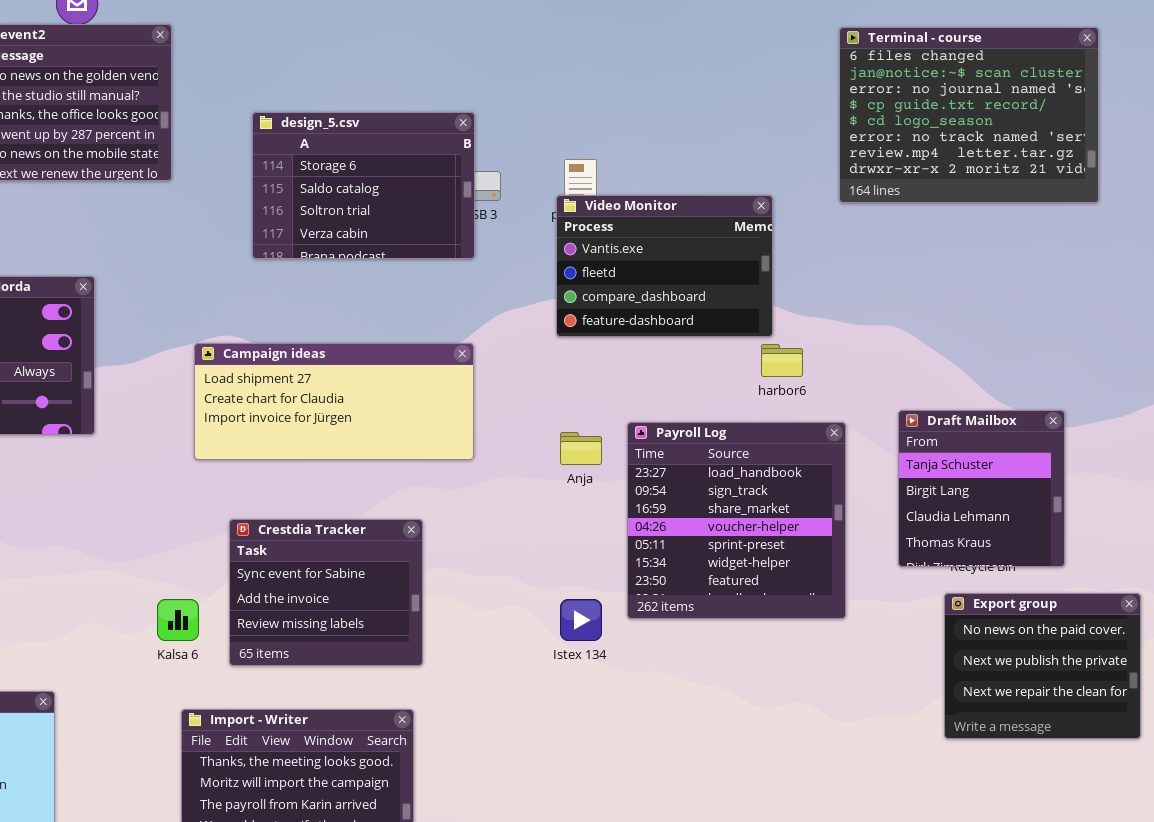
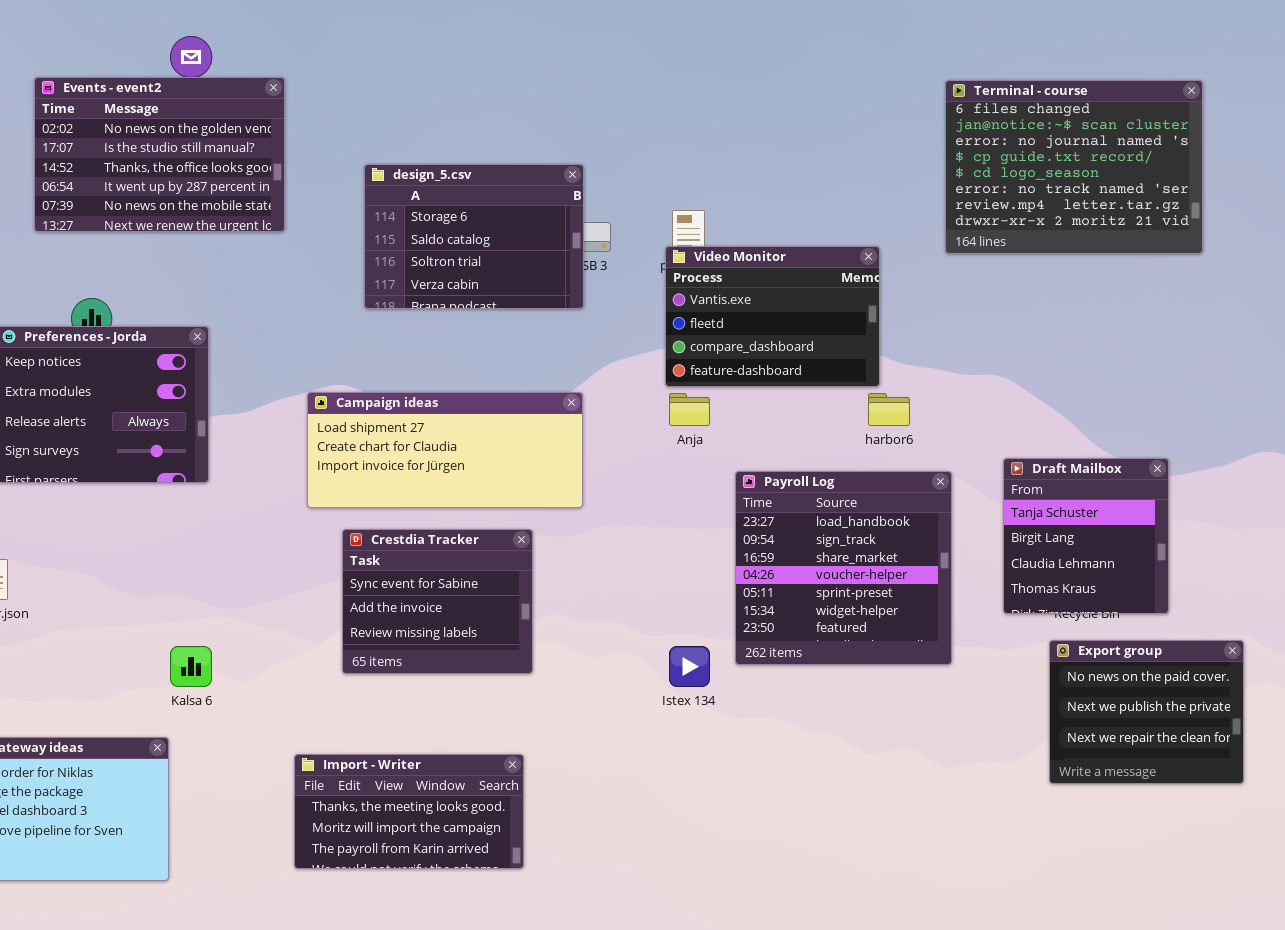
Anja: [560,432,602,465] -> [669,393,710,426], moved
Crestdia Tracker: [229,519,423,666] -> [342,529,533,674], moved
Kalsa 6: [157,599,199,641] -> [170,646,212,687], moved

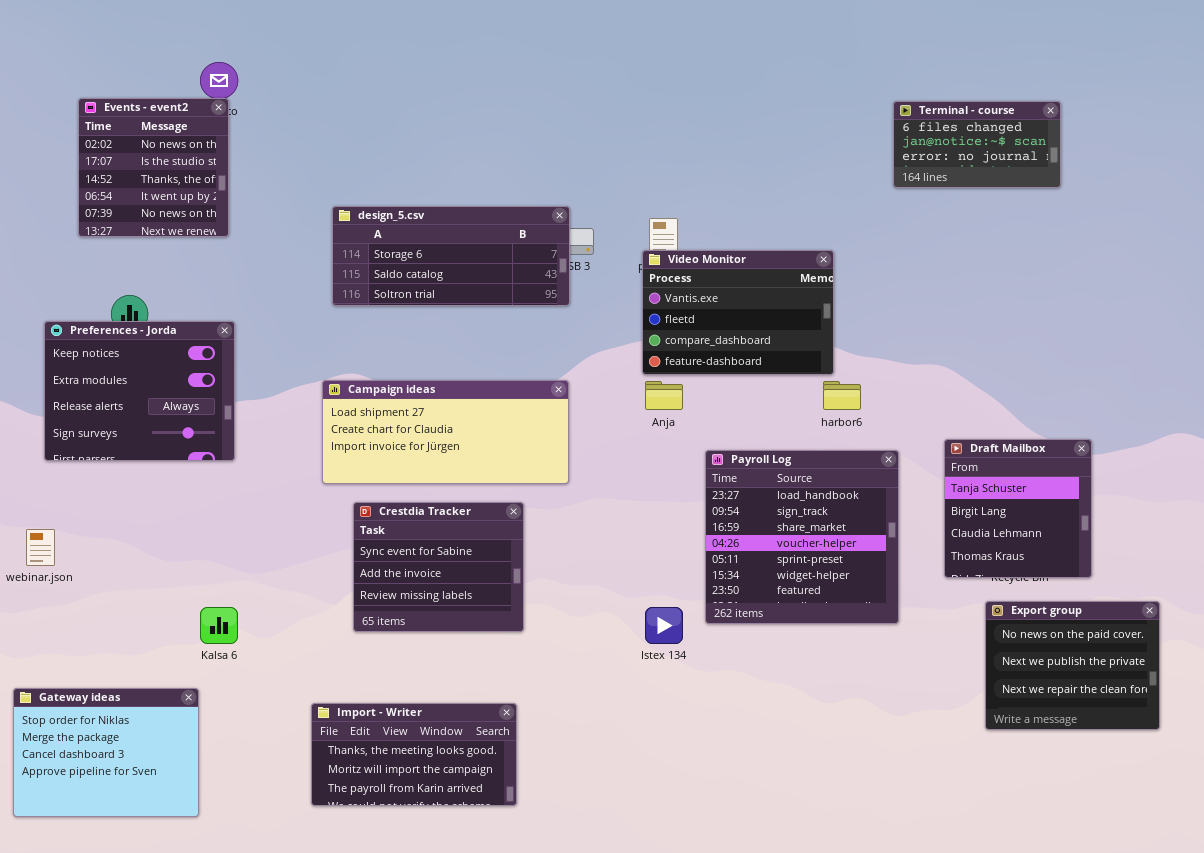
Events - event2: [34,77,285,232] -> [78,98,229,237], resized
Terminal - course: [945,80,1203,254] -> [893,101,1061,188], resized
design_5.csv: [364,164,584,309] -> [332,206,570,306], resized

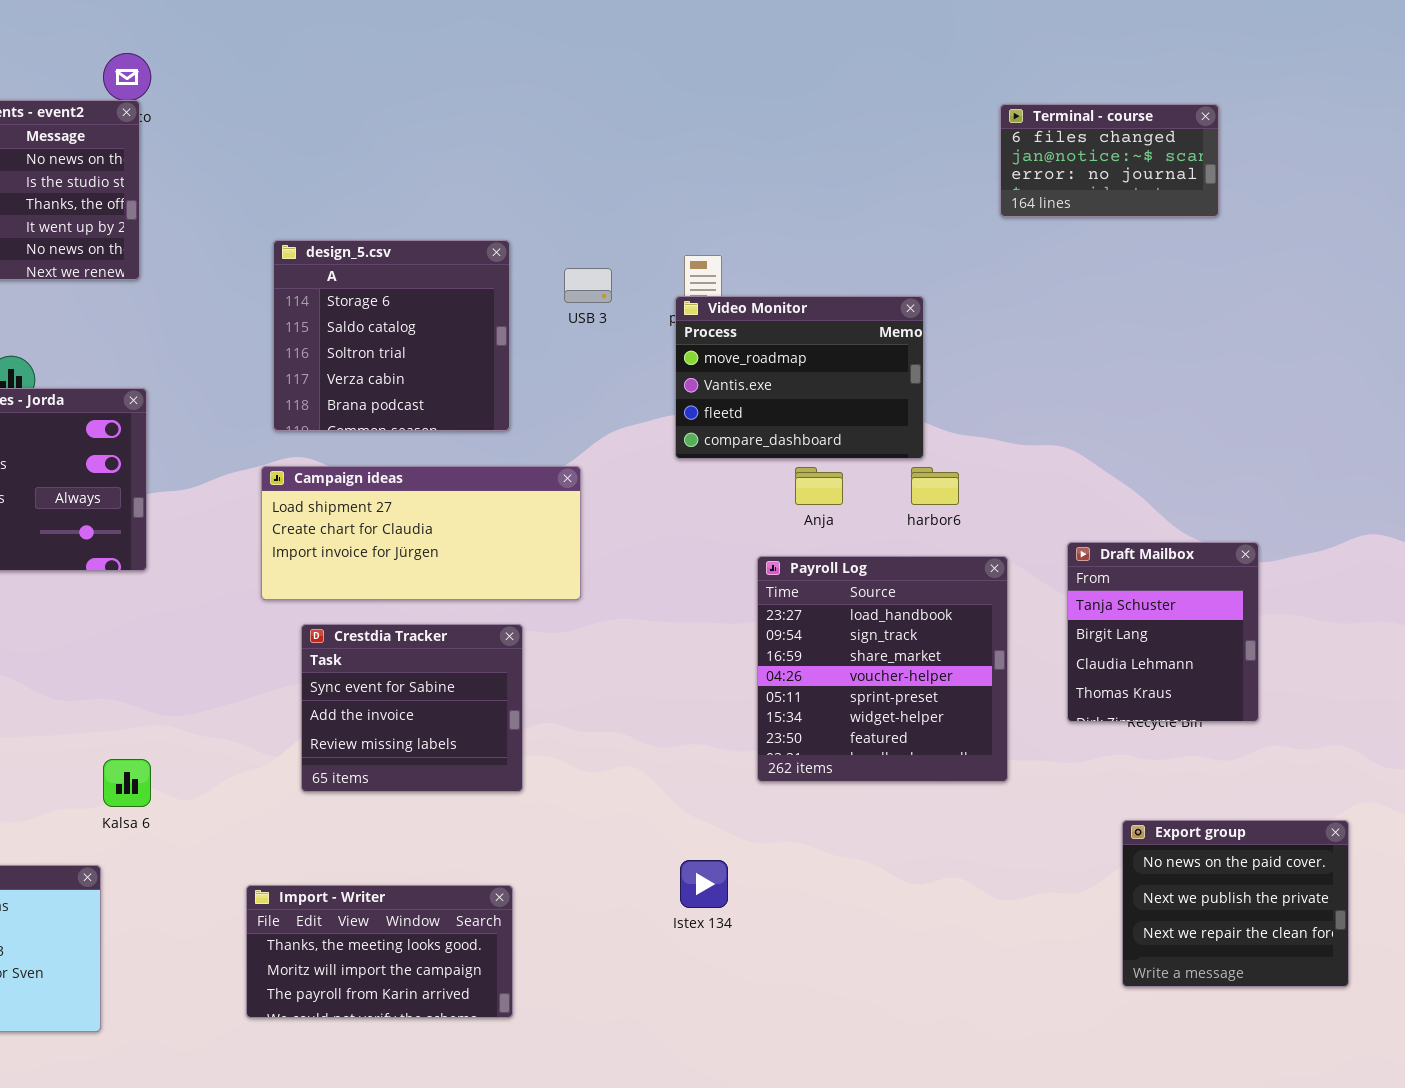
design_5.csv: [332,206,570,306] -> [273,240,510,431], resized
Video Monitor: [642,250,834,375] -> [675,296,924,459], scrolled up 1 row
Anja: [645,381,683,410] -> [795,467,843,505], moved
Export group: [985,601,1160,730] -> [1122,820,1349,987], moved
Istex 134: [645,607,683,644] -> [680,860,728,908], moved

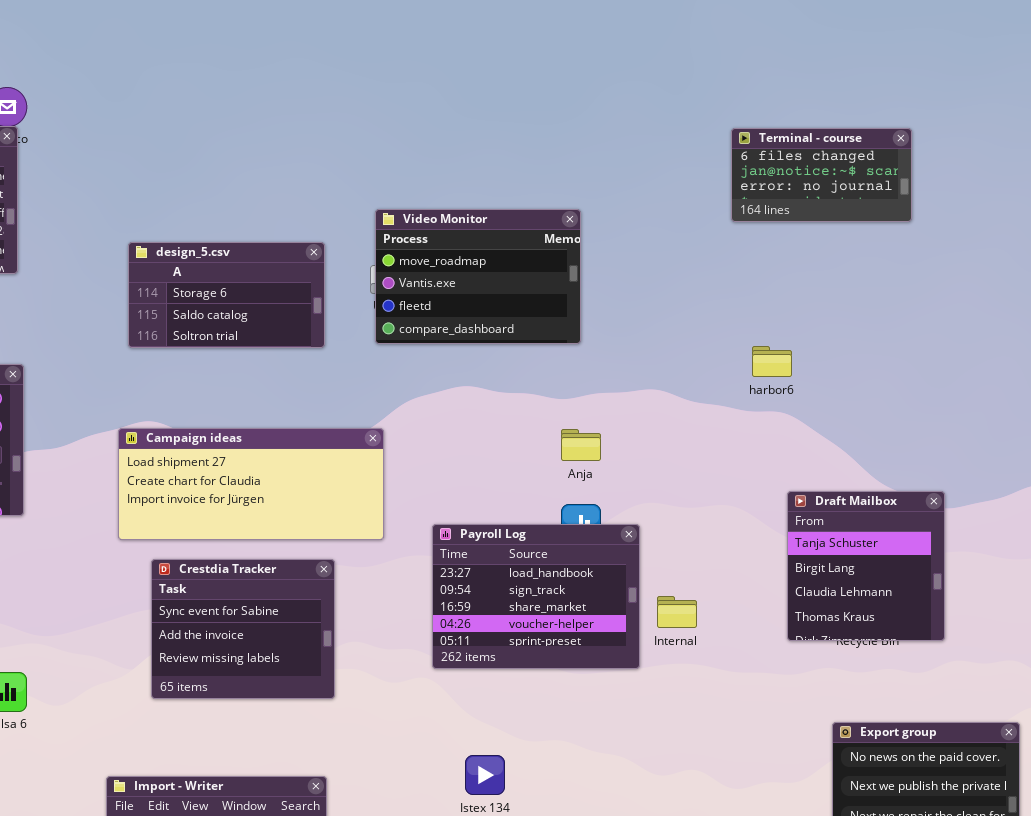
design_5.csv: [273,240,510,431] -> [128,242,325,348], resized
Video Monitor: [675,296,924,459] -> [375,209,581,344], moved
harbor6: [911,467,959,505] -> [752,346,792,377], moved
Payroll Log: [757,556,1008,782] -> [432,524,640,669], moved, resized

